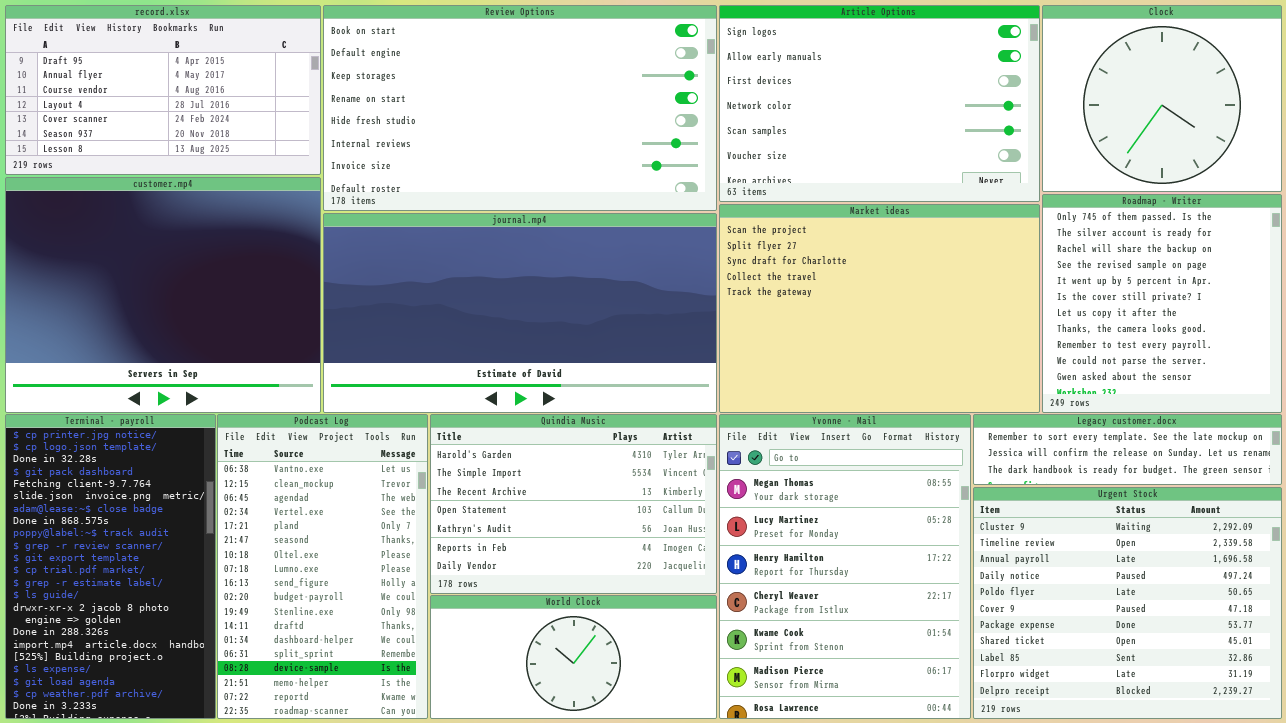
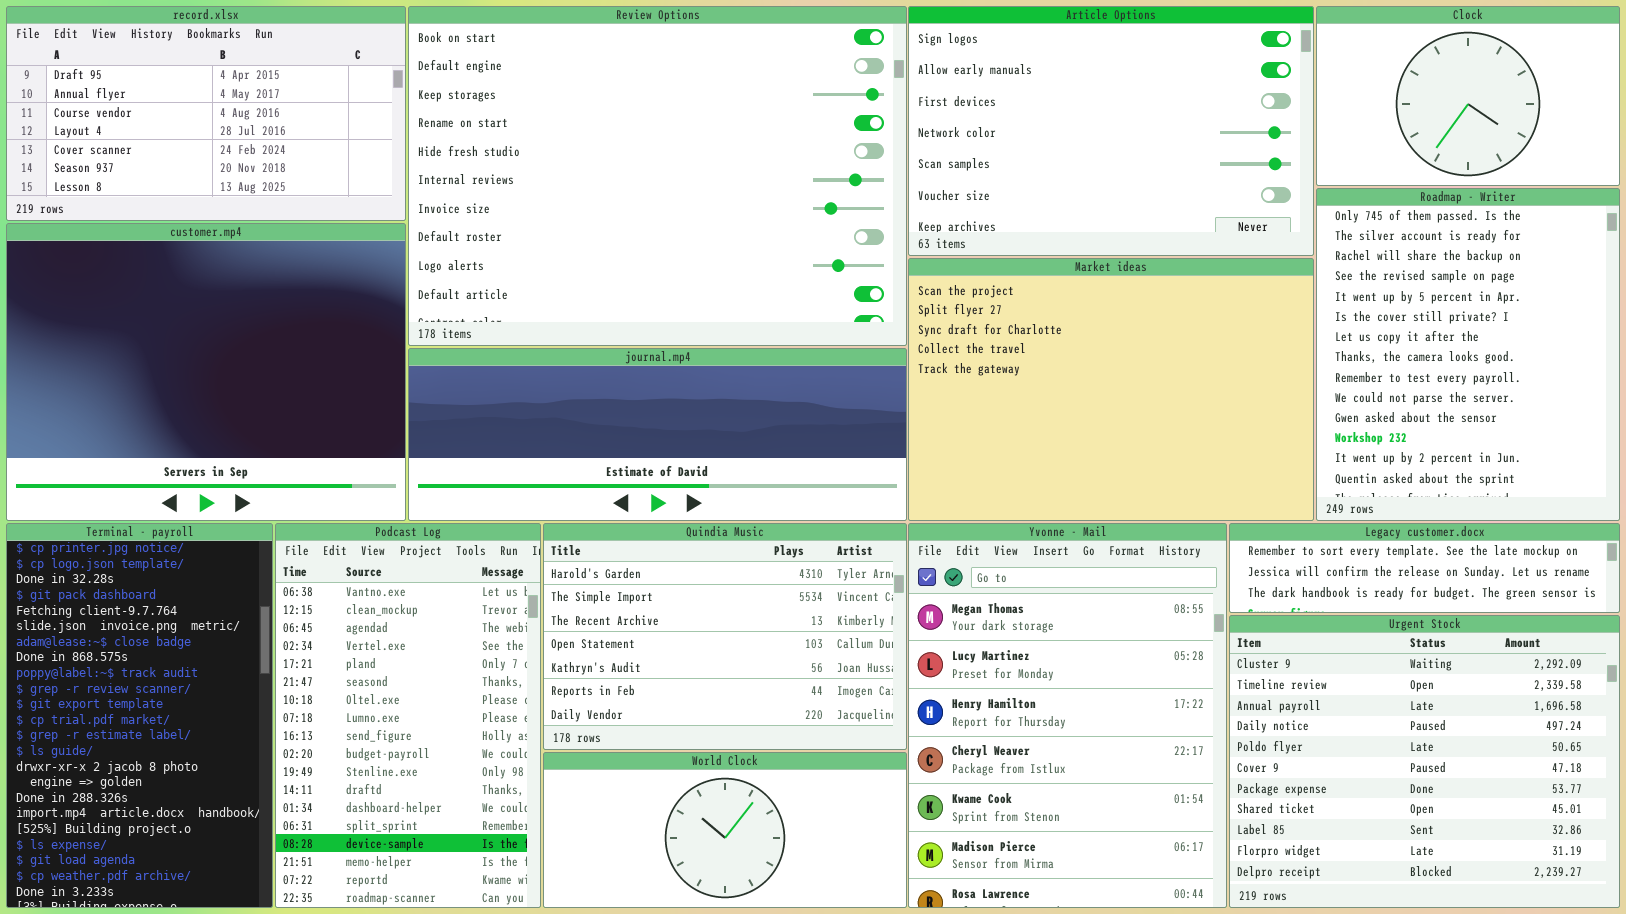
Review Options: [323,5,717,211] -> [408,6,907,346], resized
Clock: [1042,5,1282,192] -> [1316,6,1620,186], resized
Roadmap - Writer: [1042,194,1282,413] -> [1316,188,1620,521], resized
journal.mp4: [323,213,717,413] -> [408,348,907,521], resized

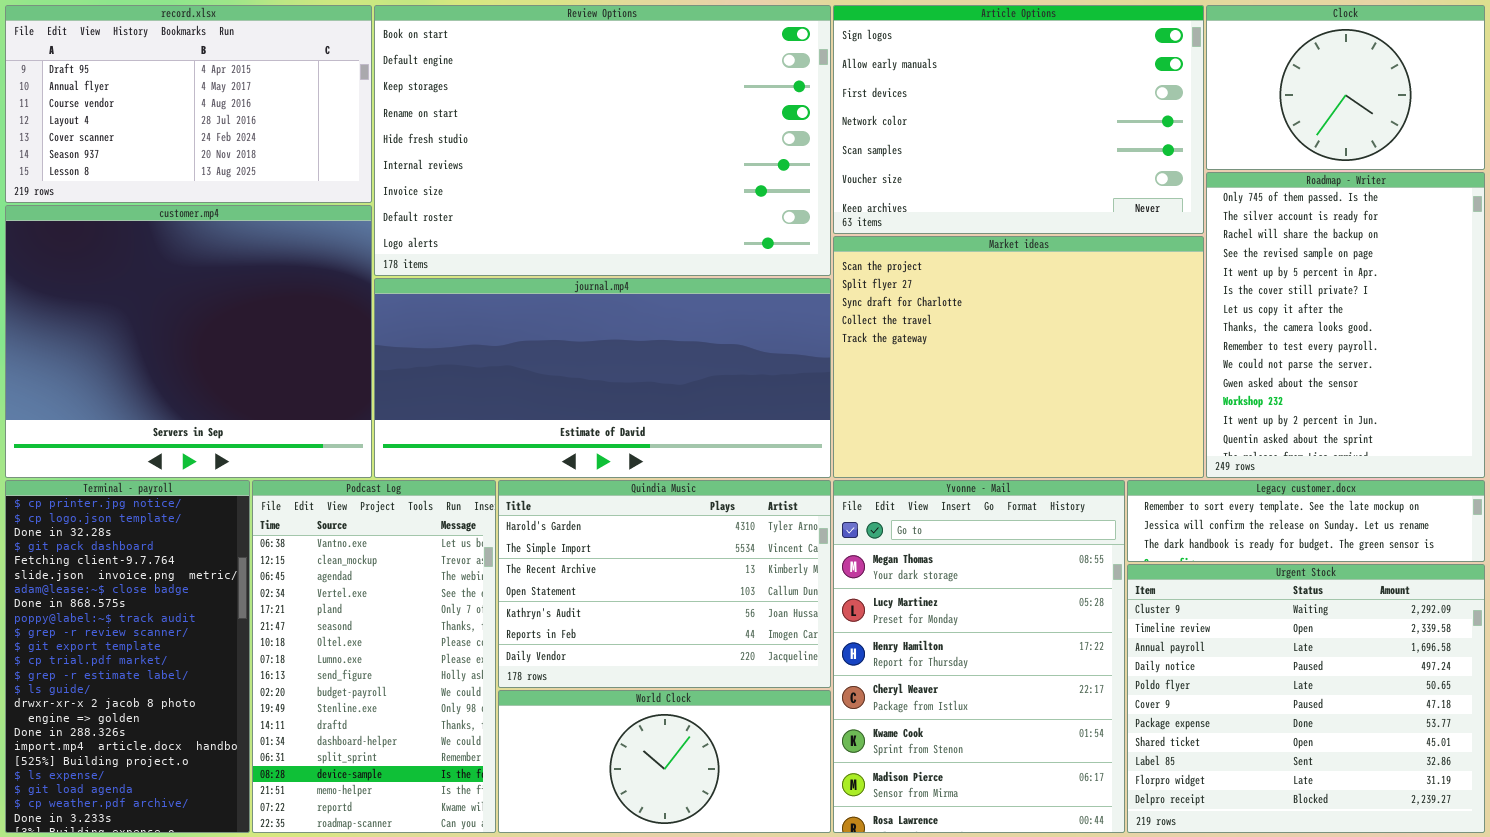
Review Options: [408,6,907,346] -> [374,5,831,276], resized
journal.mp4: [408,348,907,521] -> [374,278,831,478], resized

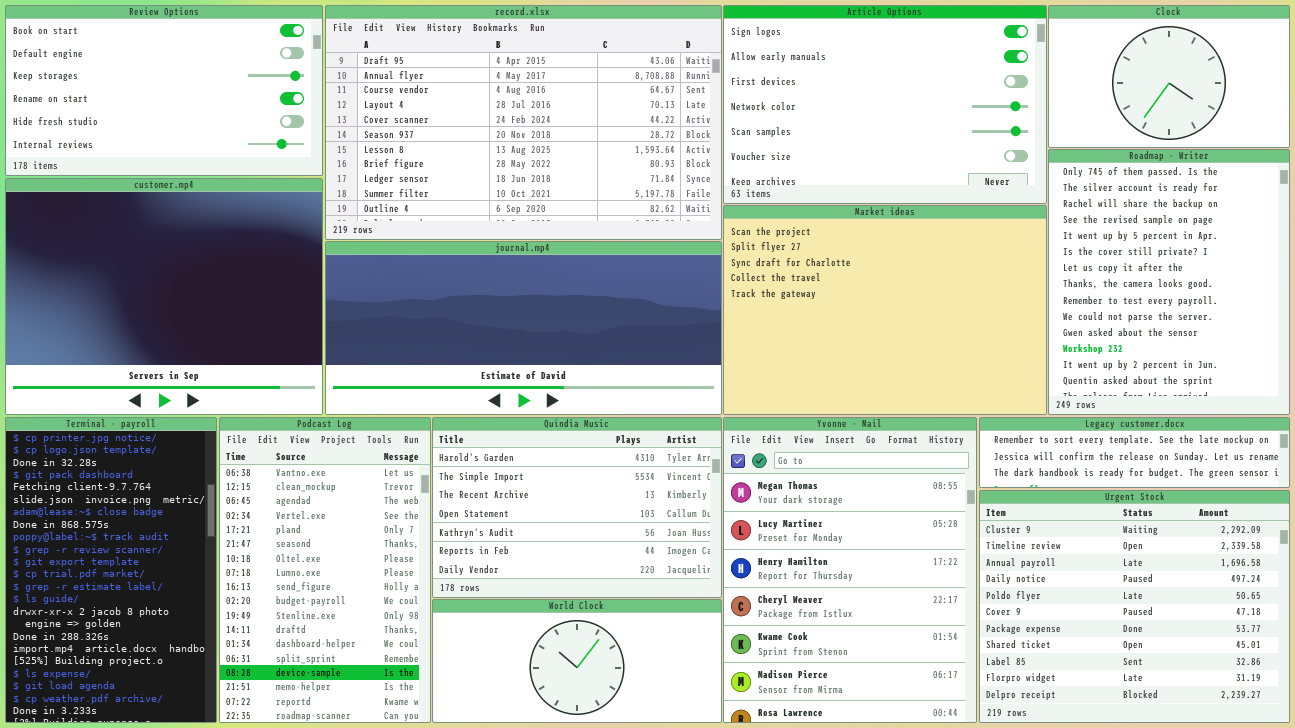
record.xlsx: [5,5,372,203] -> [325,5,722,240], moved, resized
Review Options: [374,5,831,276] -> [5,5,323,176], moved, resized

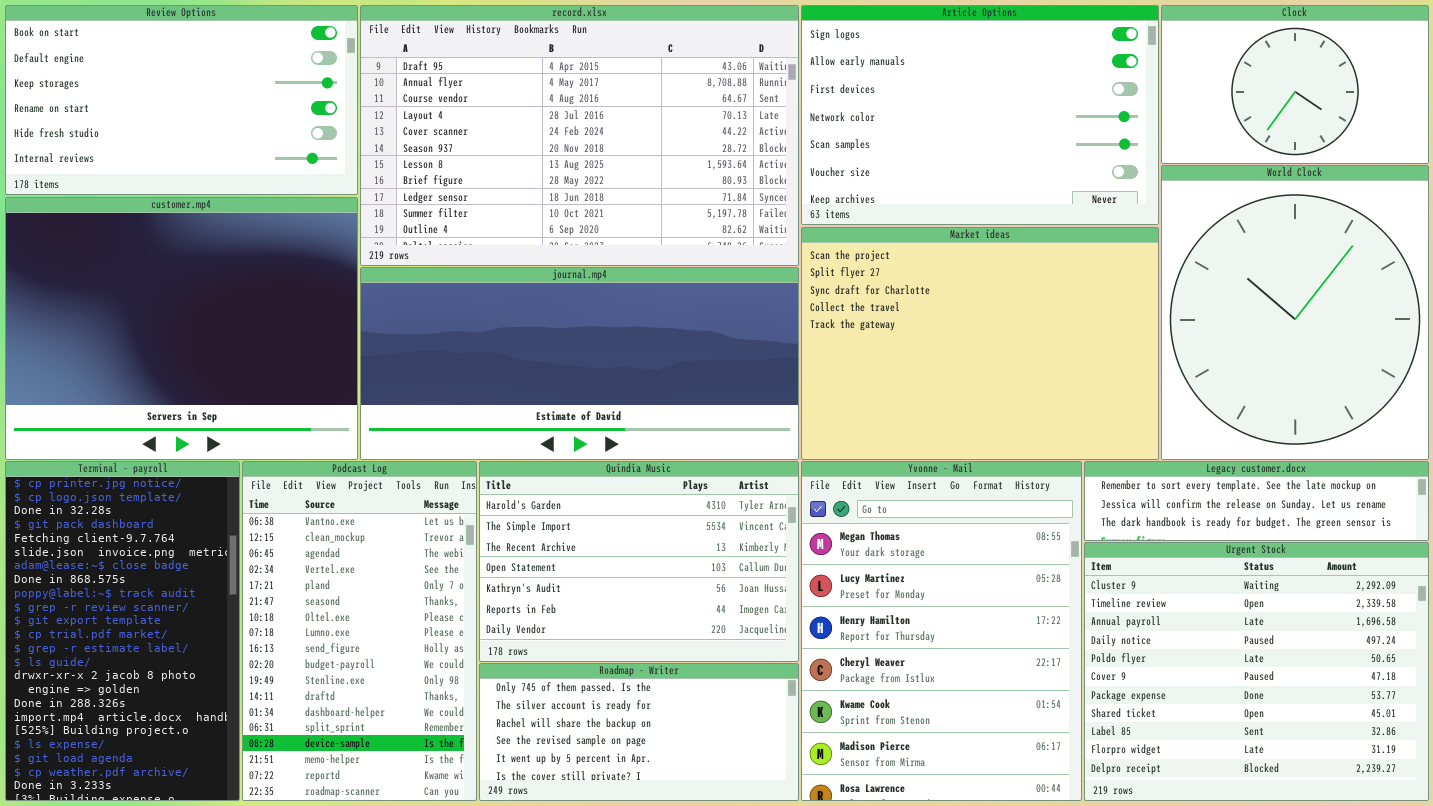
Roadmap - Writer: [1048,149,1290,415] -> [479,663,799,801], moved, resized
World Clock: [432,599,722,723] -> [1161,165,1429,460], moved, resized

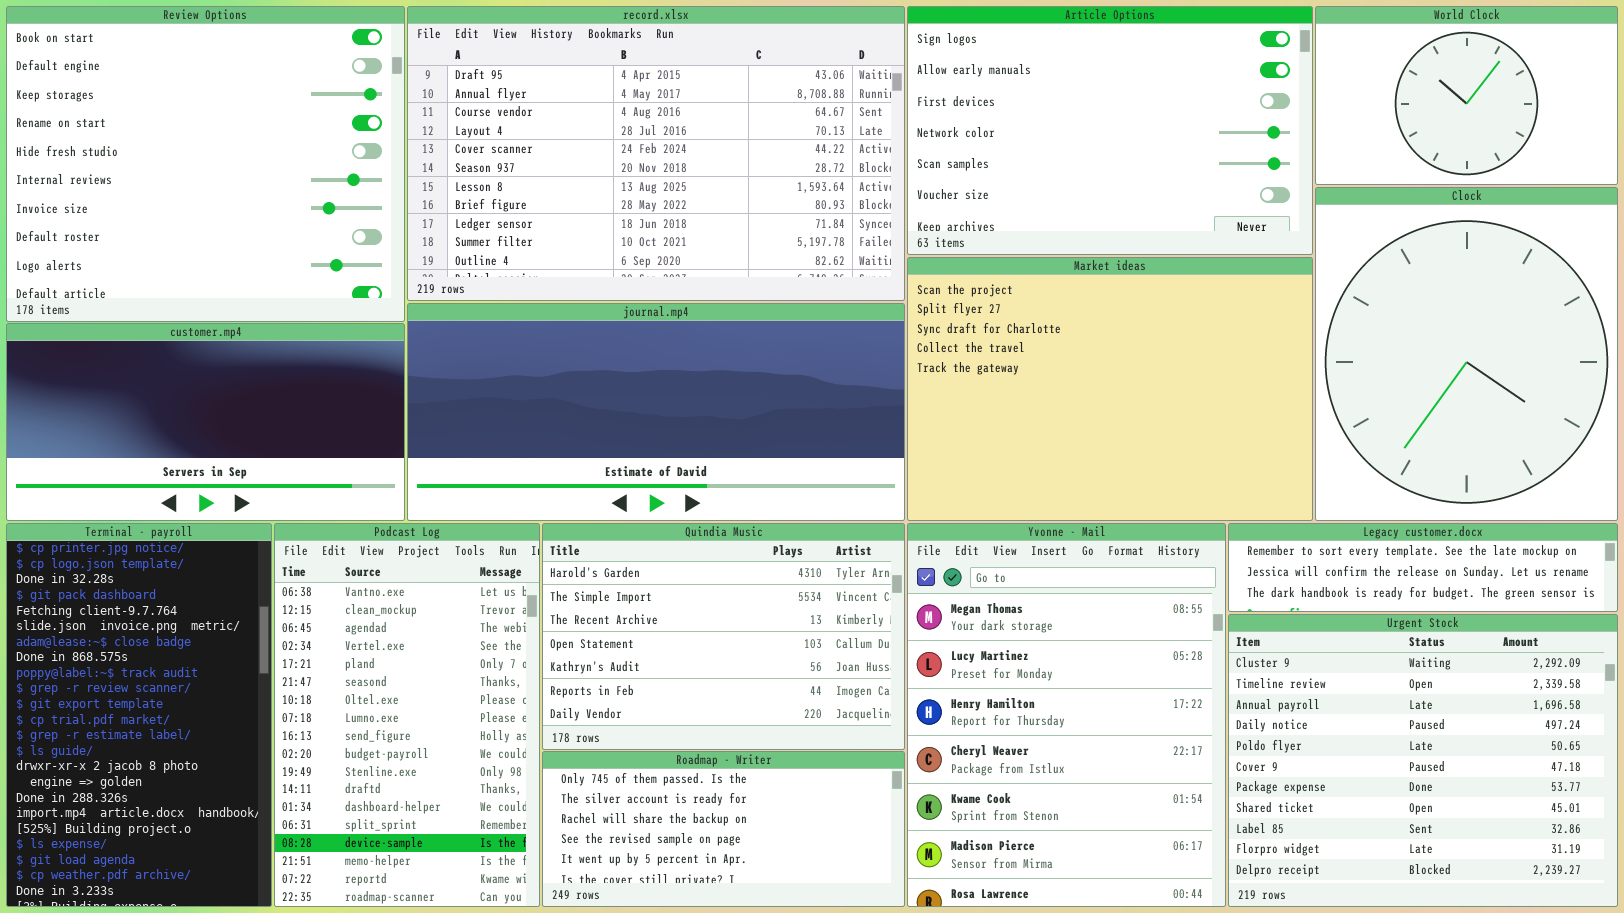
Review Options: [5,5,358,195] -> [6,6,405,322], resized
Clock: [1161,5,1429,164] -> [1315,187,1618,521], moved, resized
World Clock: [1161,165,1429,460] -> [1315,6,1618,185], moved, resized
customer.mp4: [5,197,358,460] -> [6,323,405,521], resized

